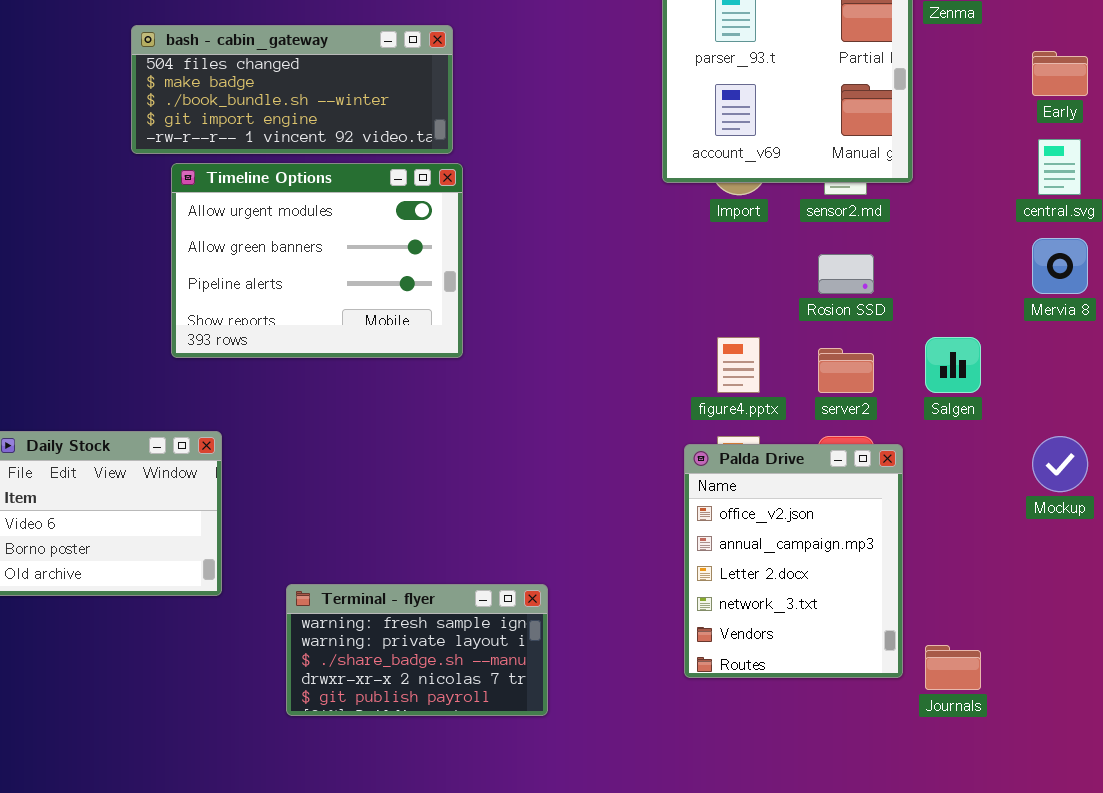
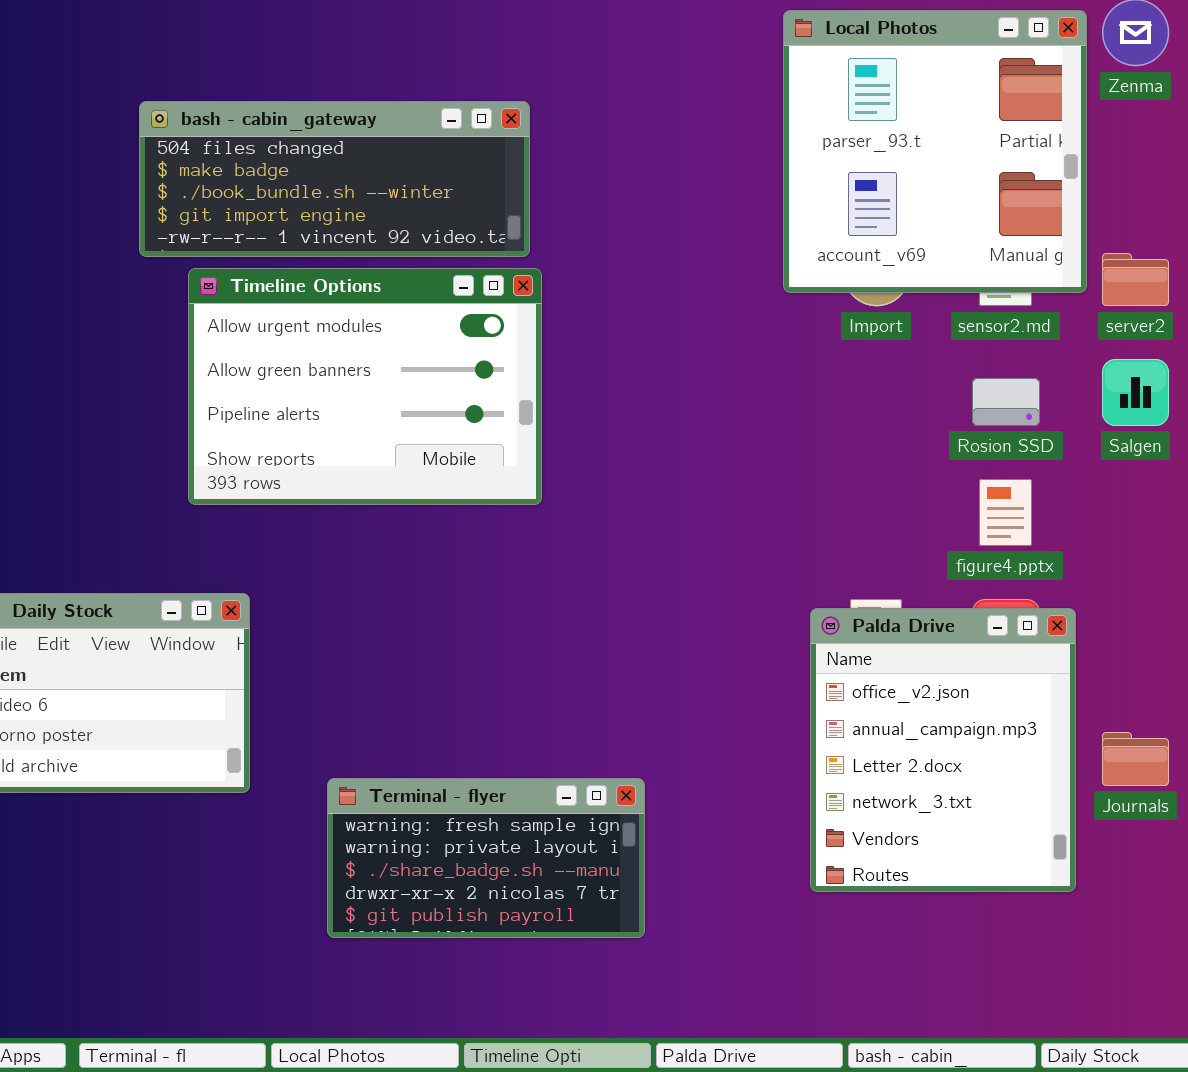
figure4.pptx: [717,337,760,393] -> [979,479,1032,546], moved
Salgen: [925,337,981,393] -> [1102,359,1169,426], moved
server2: [818,348,874,393] -> [1102,253,1169,306], moved
Journals: [925,645,981,690] -> [1102,732,1169,786], moved

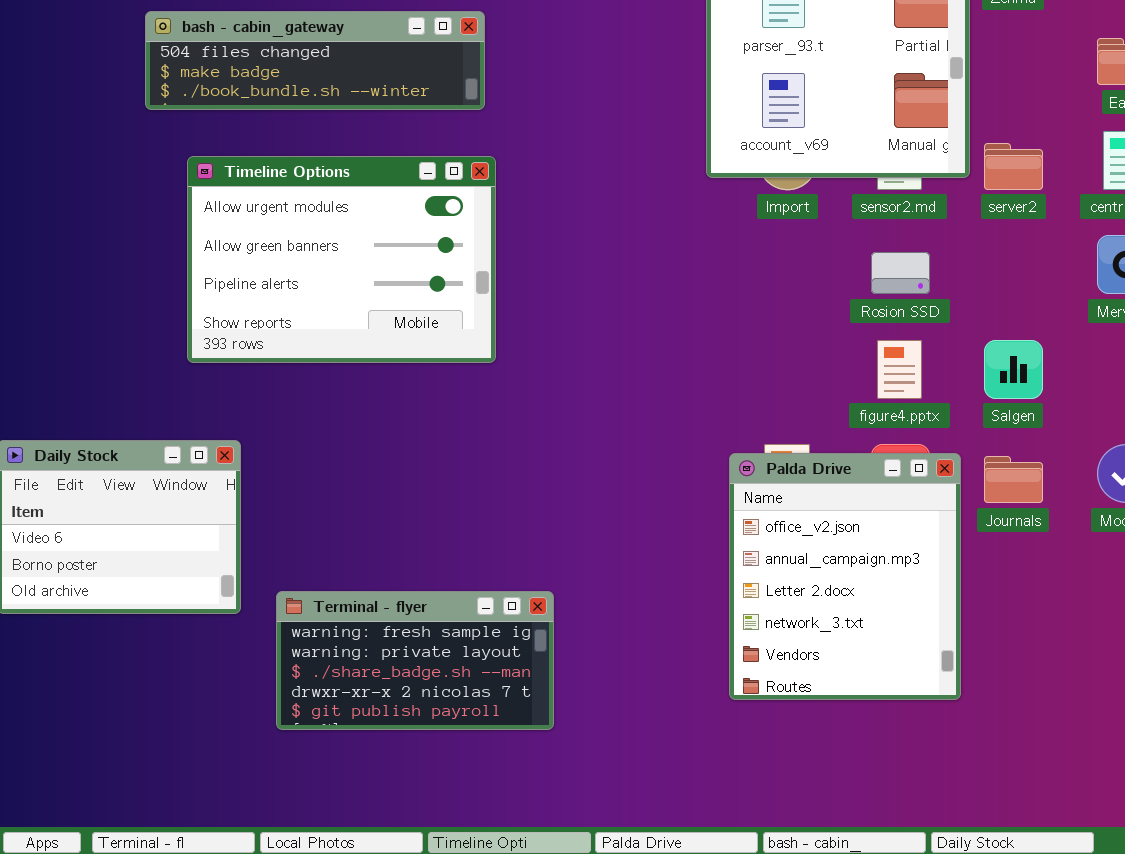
bash - cabin_gateway: [139,101,530,257] -> [145,11,485,110], resized
Salgen: [1102,359,1169,426] -> [984,340,1043,399], moved
Journals: [1102,732,1169,786] -> [984,456,1043,503], moved
Terminal - flyer: [327,778,645,938] -> [276,591,554,730], moved

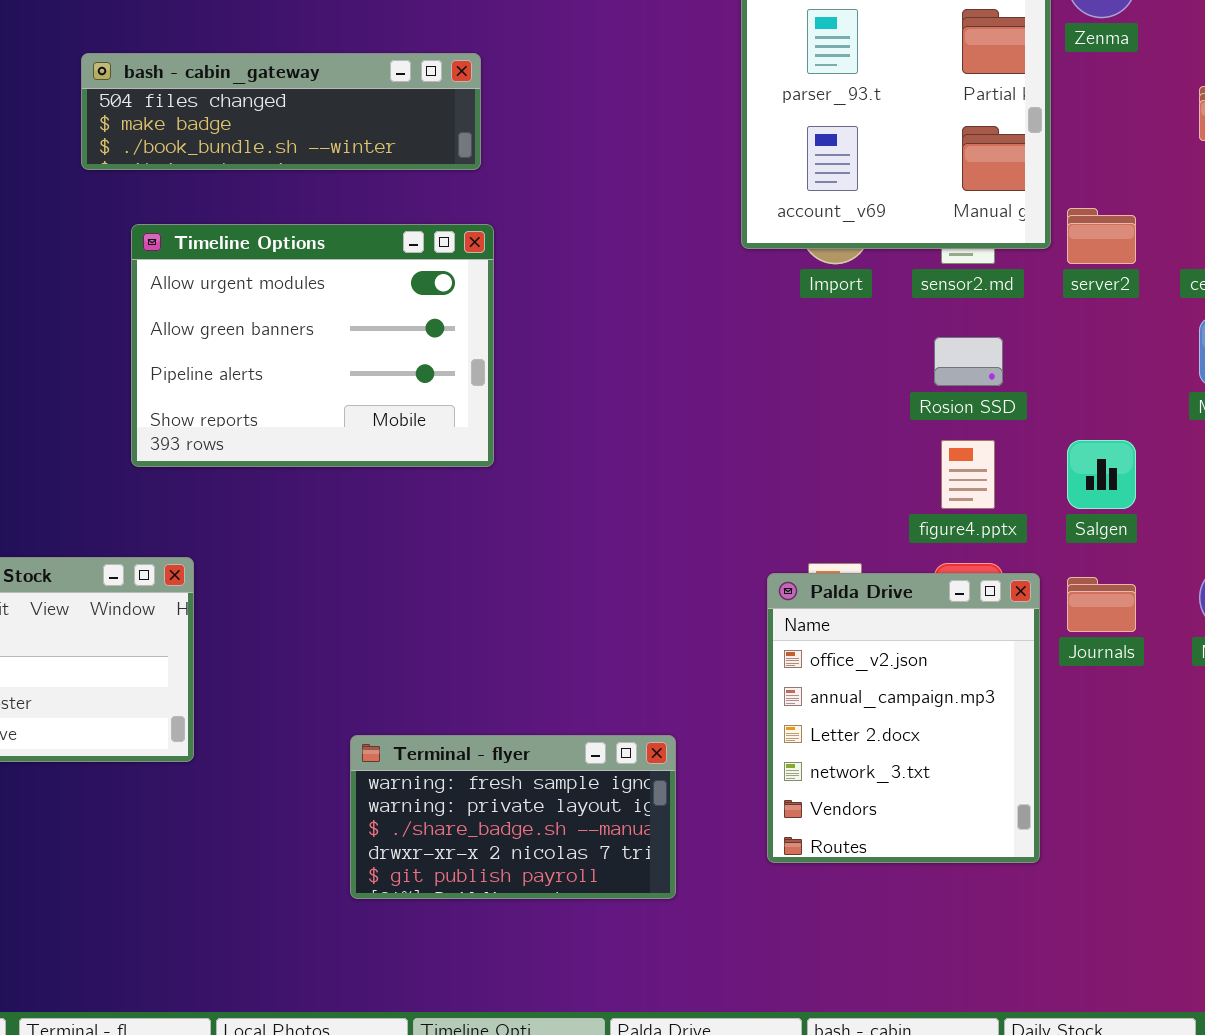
Terminal - flyer: [276,591,554,730] -> [350,735,676,899], moved

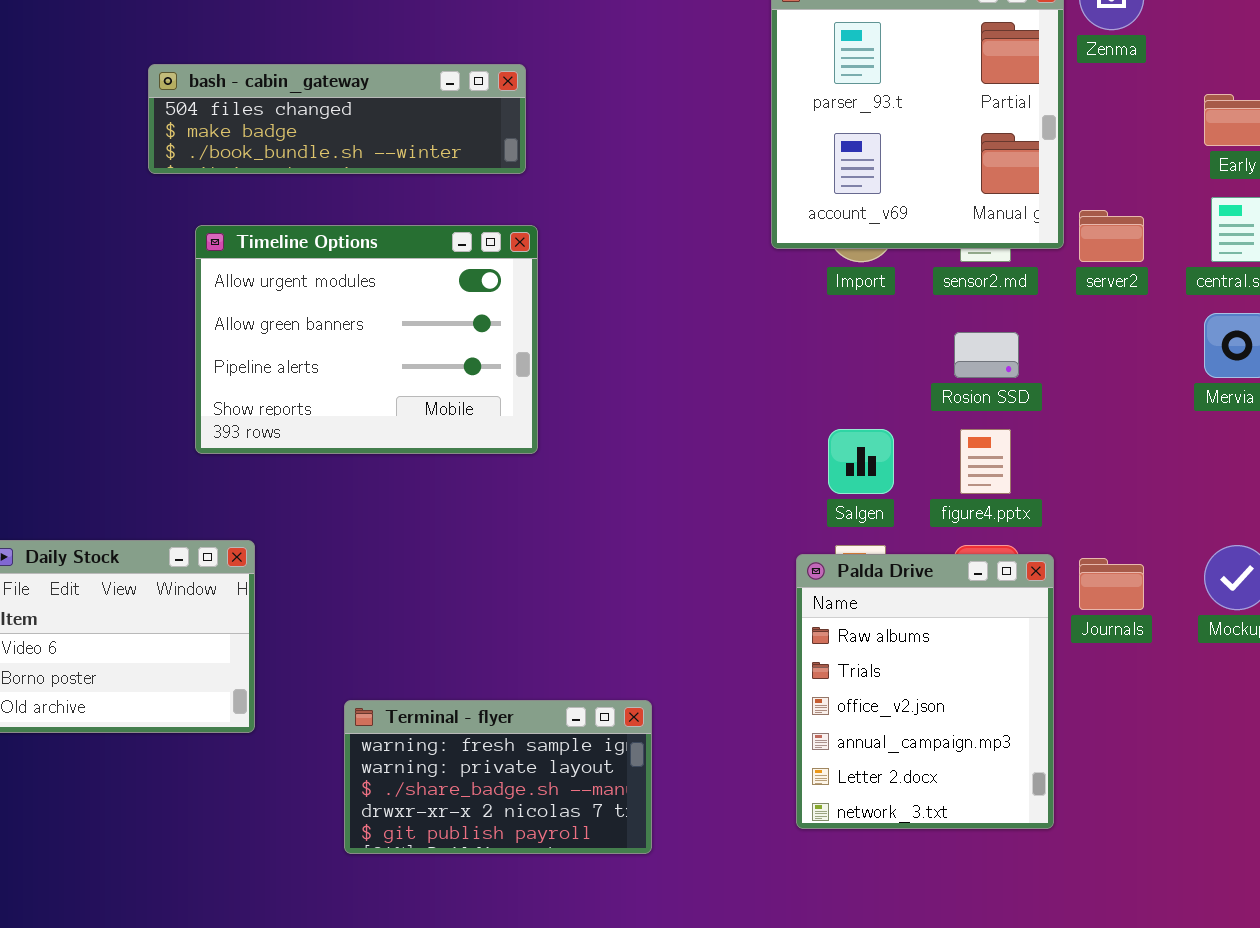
Salgen: [1067,440,1136,509] -> [828,429,894,494], moved
Palda Drive: [767,573,1040,863] -> [796,554,1054,829], scrolled up 2 rows
Terminal - flyer: [350,735,676,899] -> [344,700,652,854], moved

